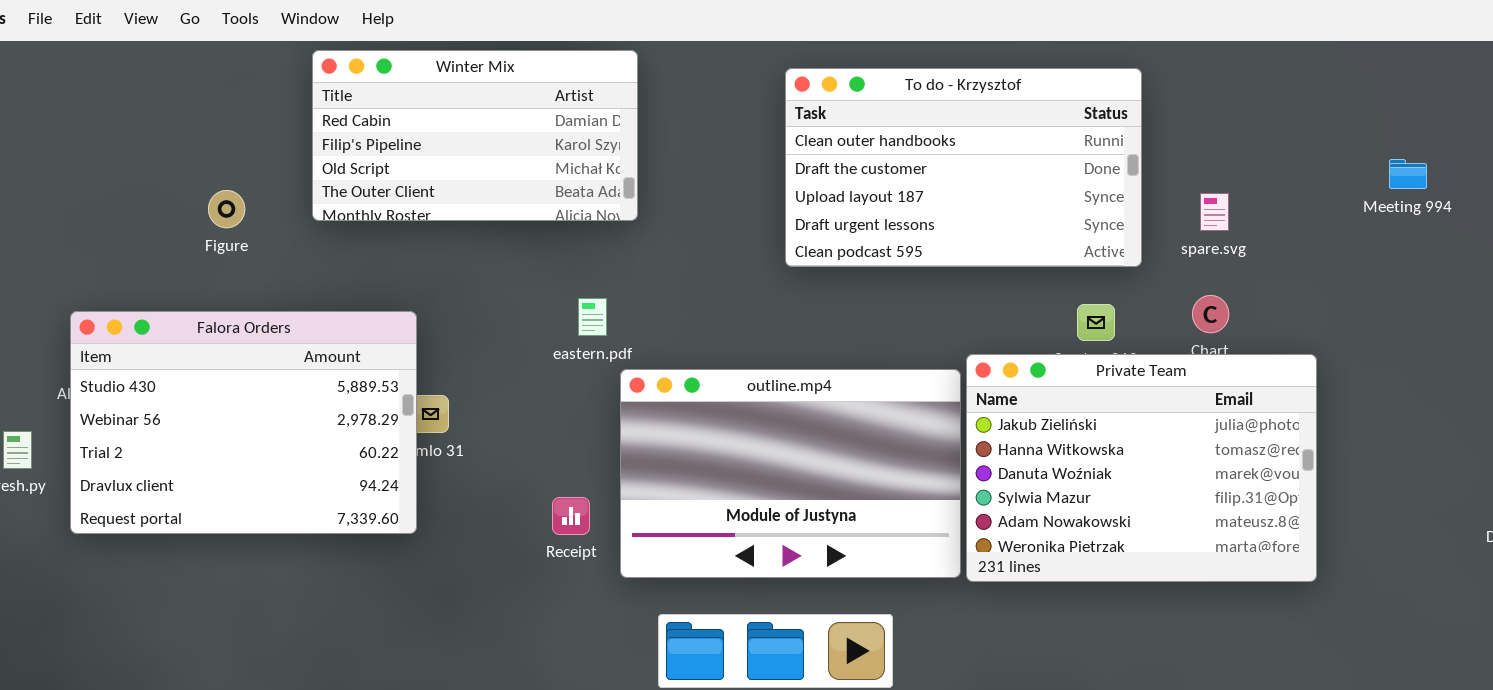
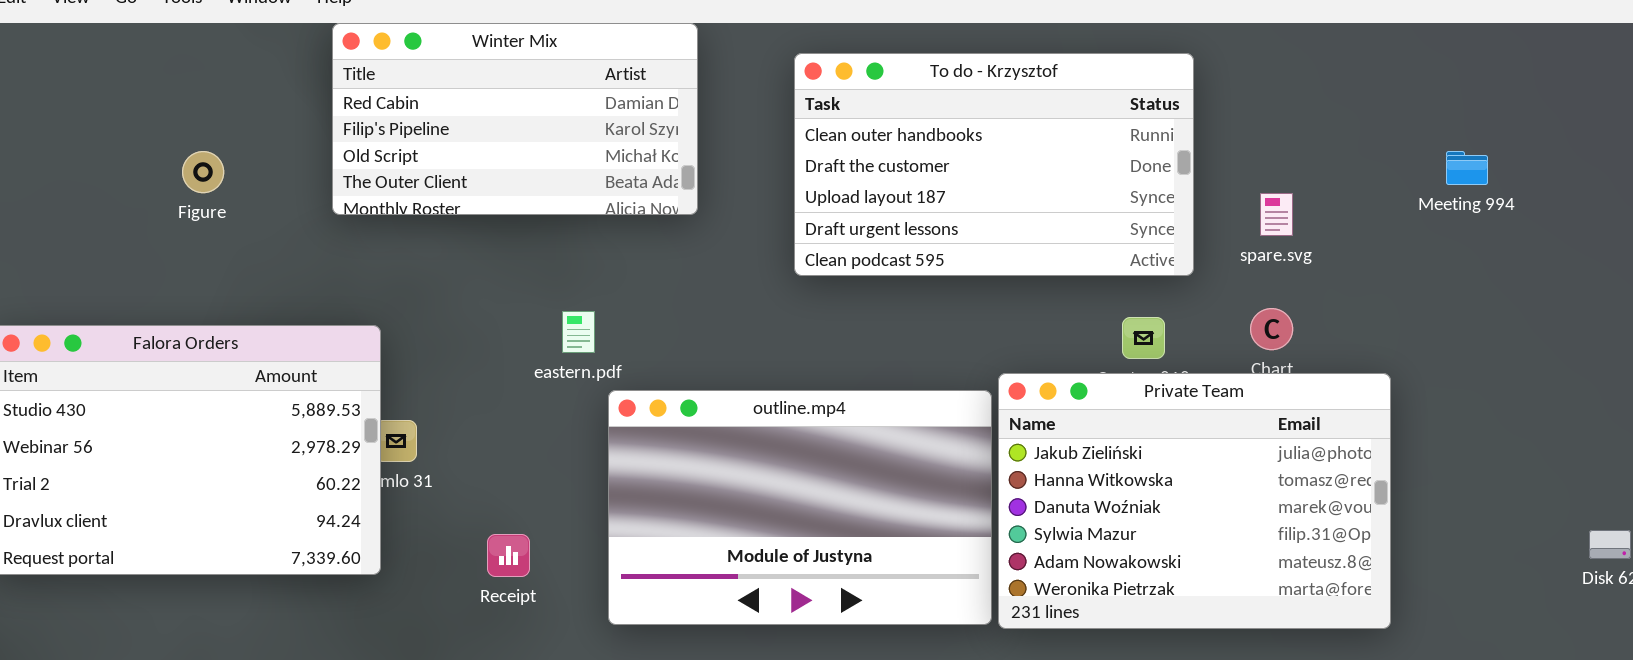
Winter Mix: [312,50,638,221] -> [332,23,698,215], moved
Meeting 994: [1389,159,1427,189] -> [1446,151,1488,185], moved
Figure: [208,190,245,228] -> [182,151,224,193], moved
Receipt: [552,497,590,535] -> [487,534,530,577], moved

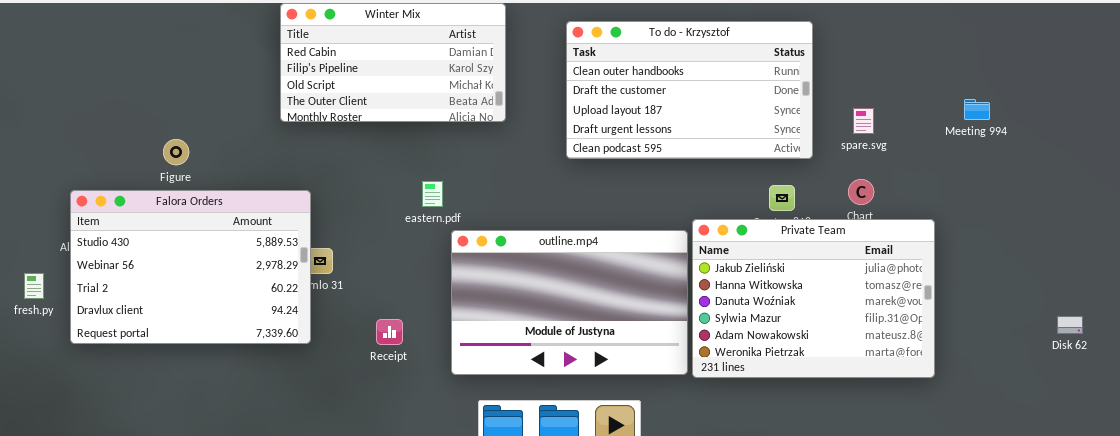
Figure: [182,151,224,193] -> [163,139,189,165], moved
Meeting 994: [1446,151,1488,185] -> [964,99,990,120], moved

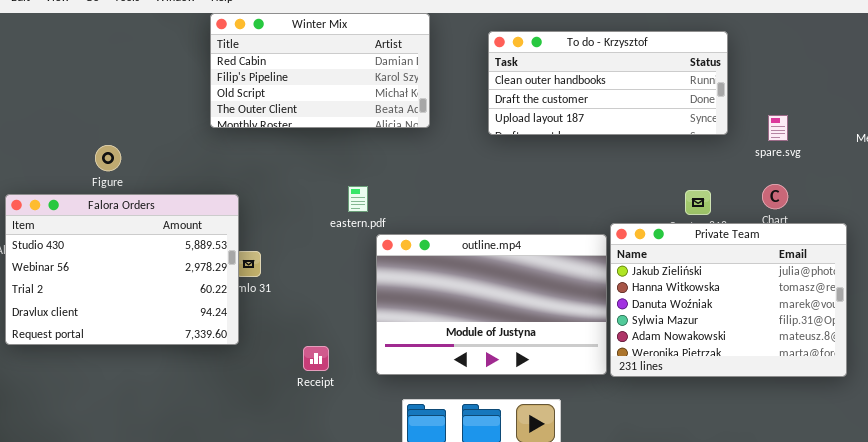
To do - Krzysztof: [566,21,813,159] -> [488,31,728,135], resized
Receipt: [376,319,403,345] -> [303,346,329,371], moved

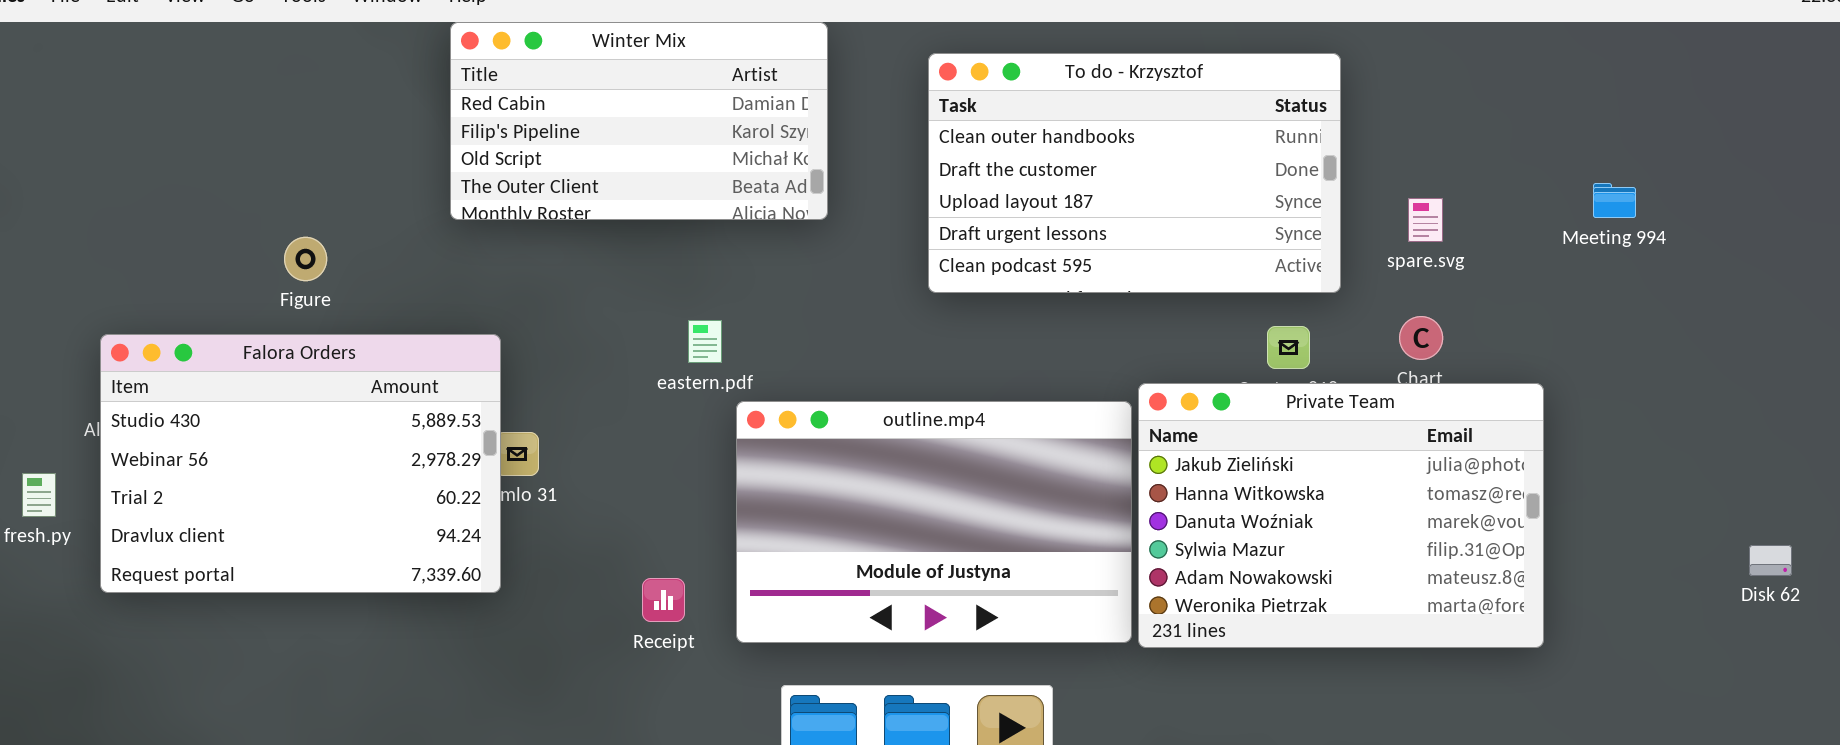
To do - Krzysztof: [488,31,728,135] -> [928,53,1341,293], resized
Figure: [95,145,121,171] -> [284,237,327,281], moved
Receipt: [303,346,329,371] -> [642,578,685,622], moved

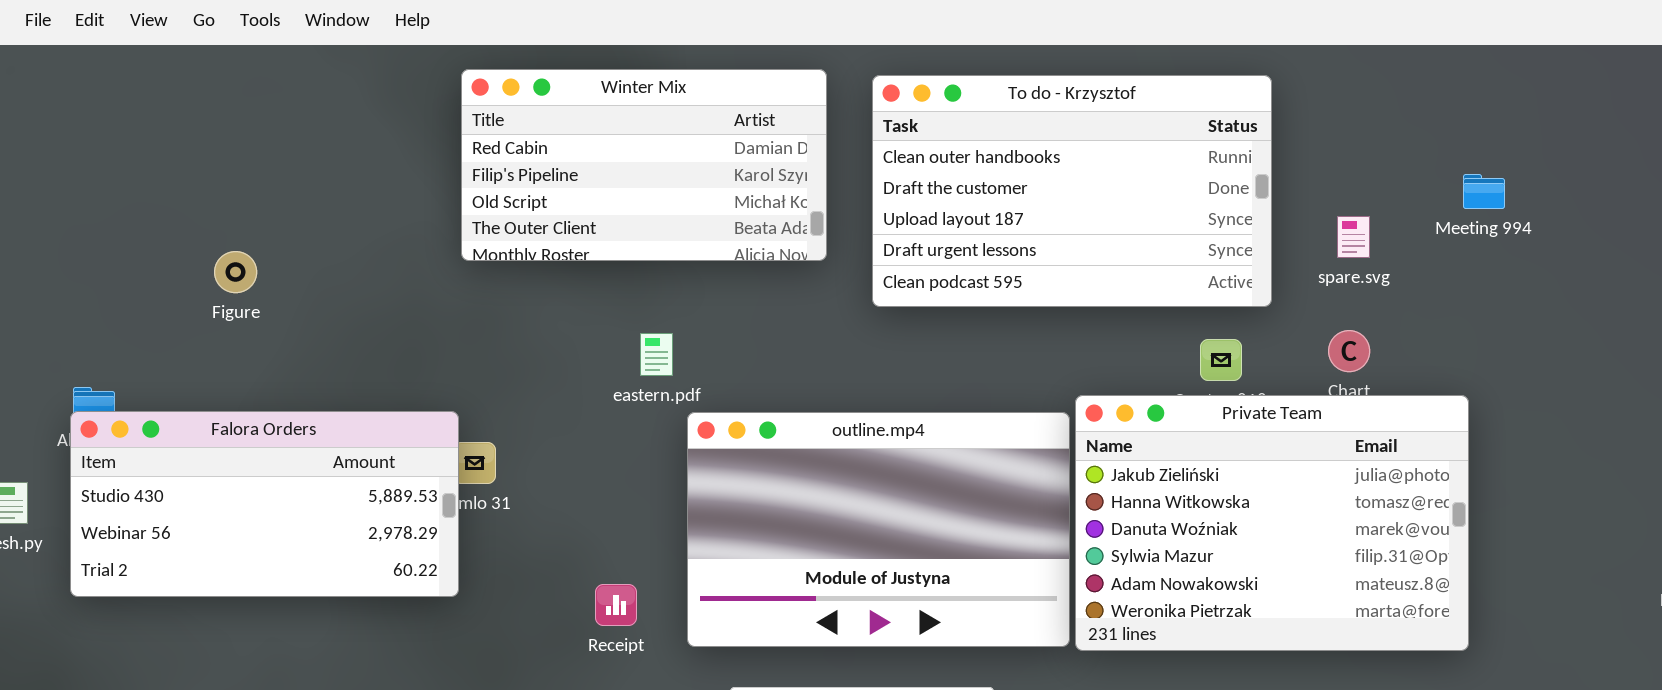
Winter Mix: [450,22,828,220] -> [461,69,827,261], moved
Meeting 994: [1593,183,1636,218] -> [1463,174,1505,209], moved
Figure: [284,237,327,281] -> [214,251,257,293], moved
Falora Orders: [100,334,501,593] -> [70,411,459,597], resized

